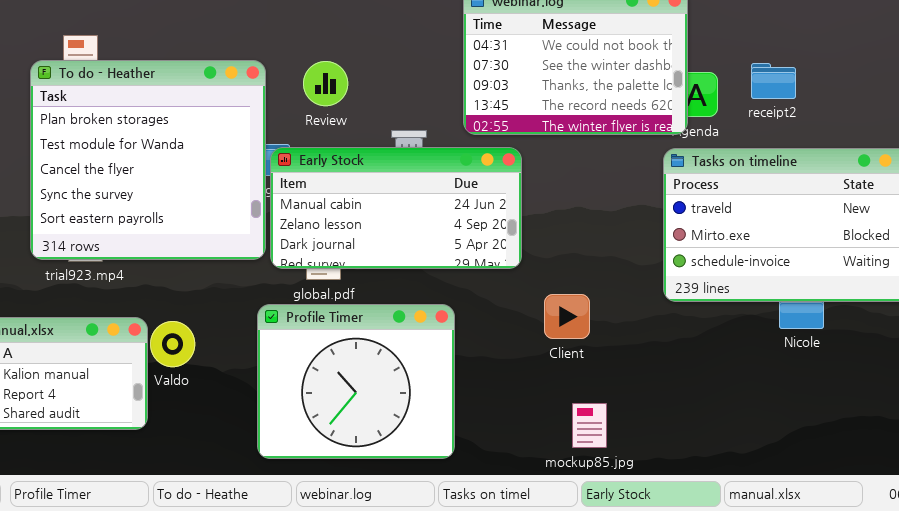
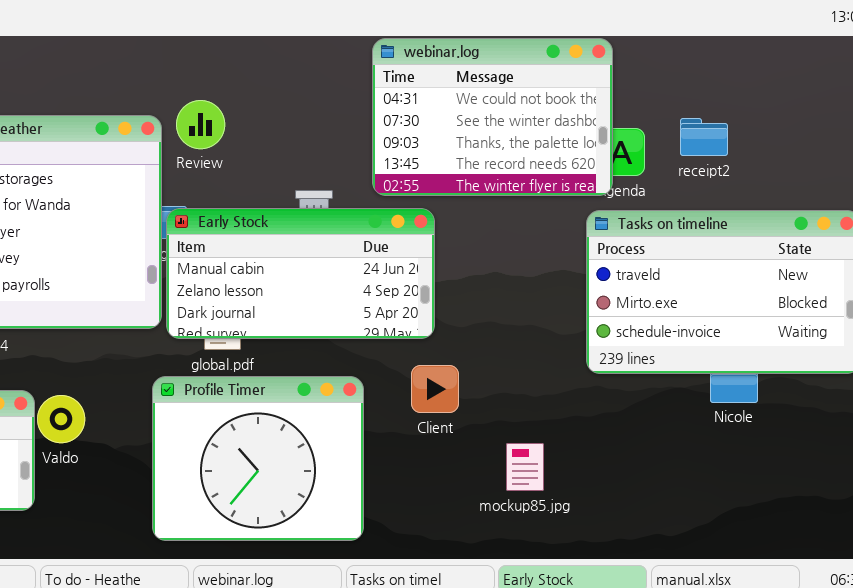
Review: [303,61,348,106] -> [176,100,225,149], moved
Client: [544,294,590,339] -> [411,365,459,413], moved
mockup85.jpg: [572,403,607,448] -> [506,443,544,491], moved

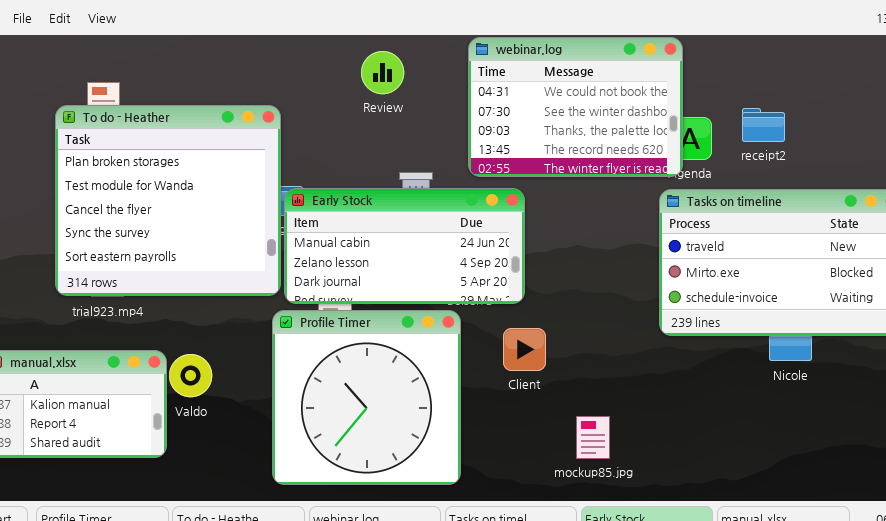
Review: [176,100,225,149] -> [361,51,404,94], moved
Profile Timer: [152,376,364,541] -> [272,310,461,485], resized
mockup85.jpg: [506,443,544,491] -> [576,416,610,459], moved

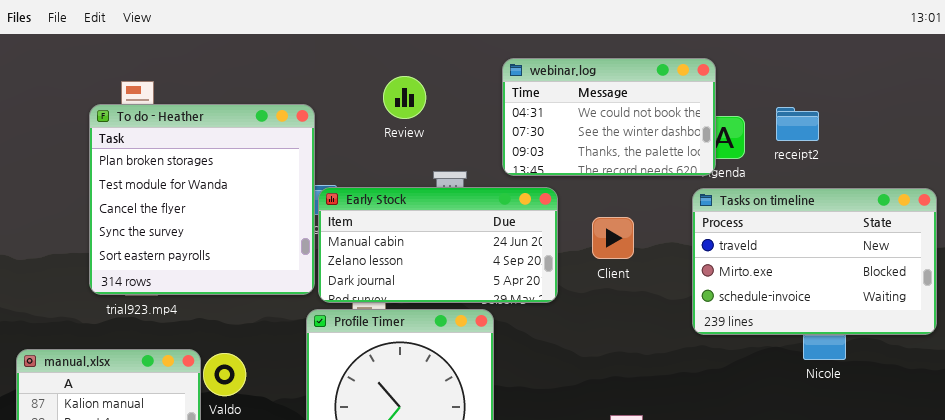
webinar.log: [468,37,683,177] -> [502,58,716,176], resized
Review: [361,51,404,94] -> [383,76,426,119], moved
Client: [503,328,546,371] -> [592,217,634,259], moved

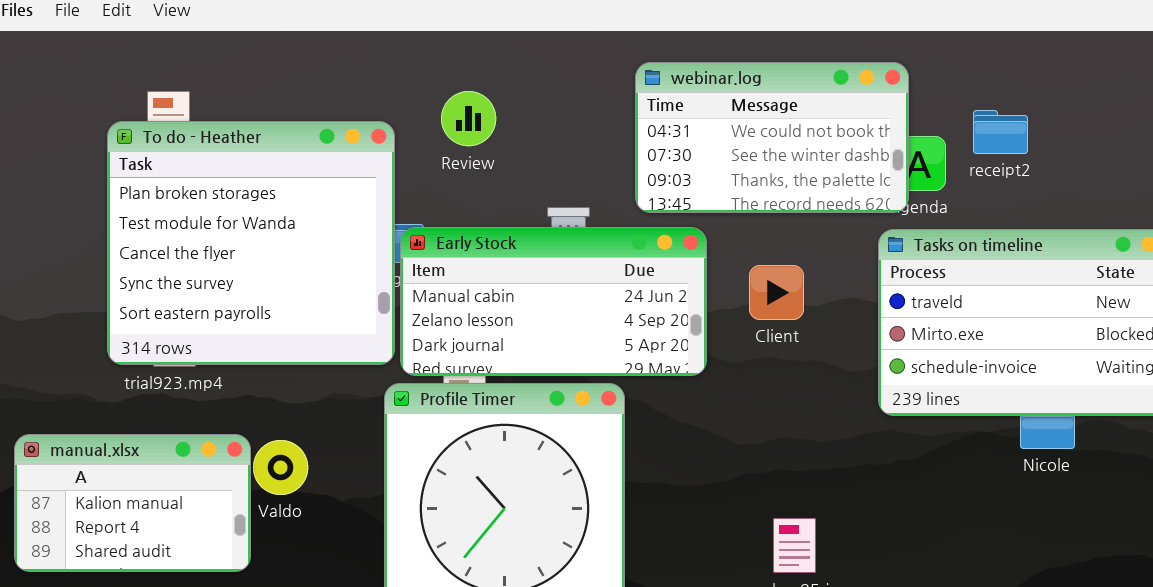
Review: [383,76,426,119] -> [441,91,496,146], moved
receipt2: [776,107,819,141] -> [973,110,1028,154], moved

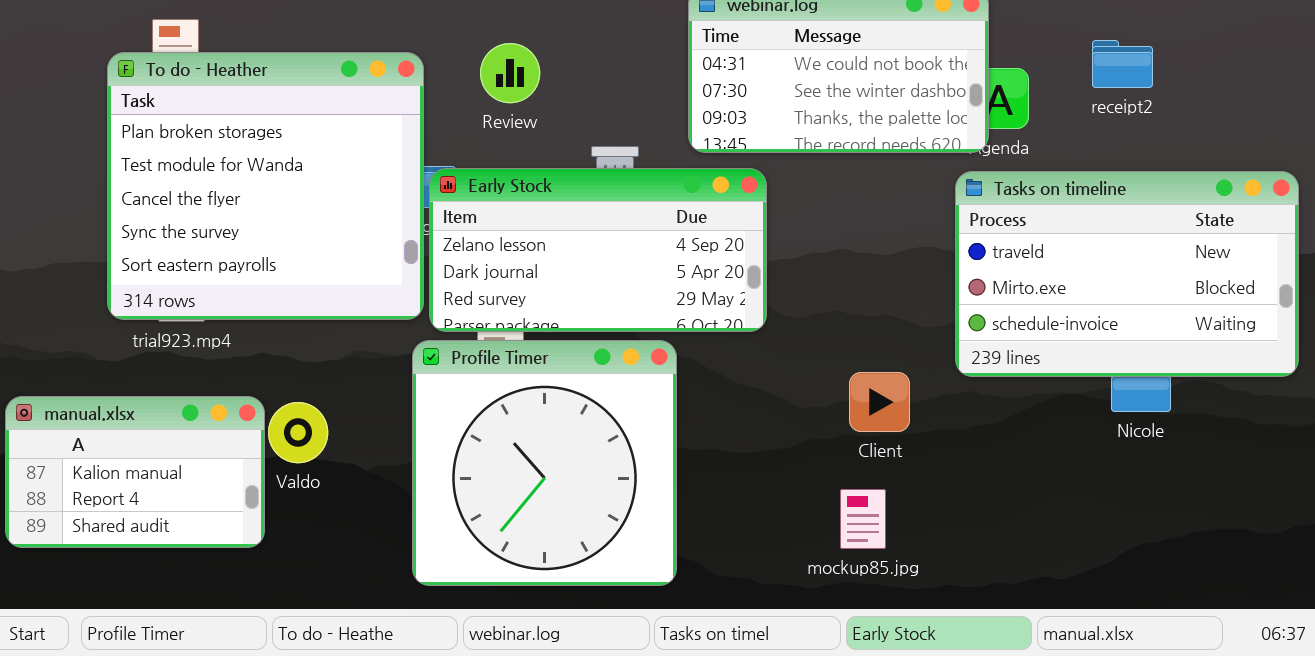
Review: [441,91,496,146] -> [480,43,540,103], moved
receipt2: [973,110,1028,154] -> [1092,40,1153,88], moved
Early Stock: [400,227,707,376] -> [429,168,767,332], scrolled down 1 row
Client: [749,265,804,320] -> [849,372,910,432], moved

